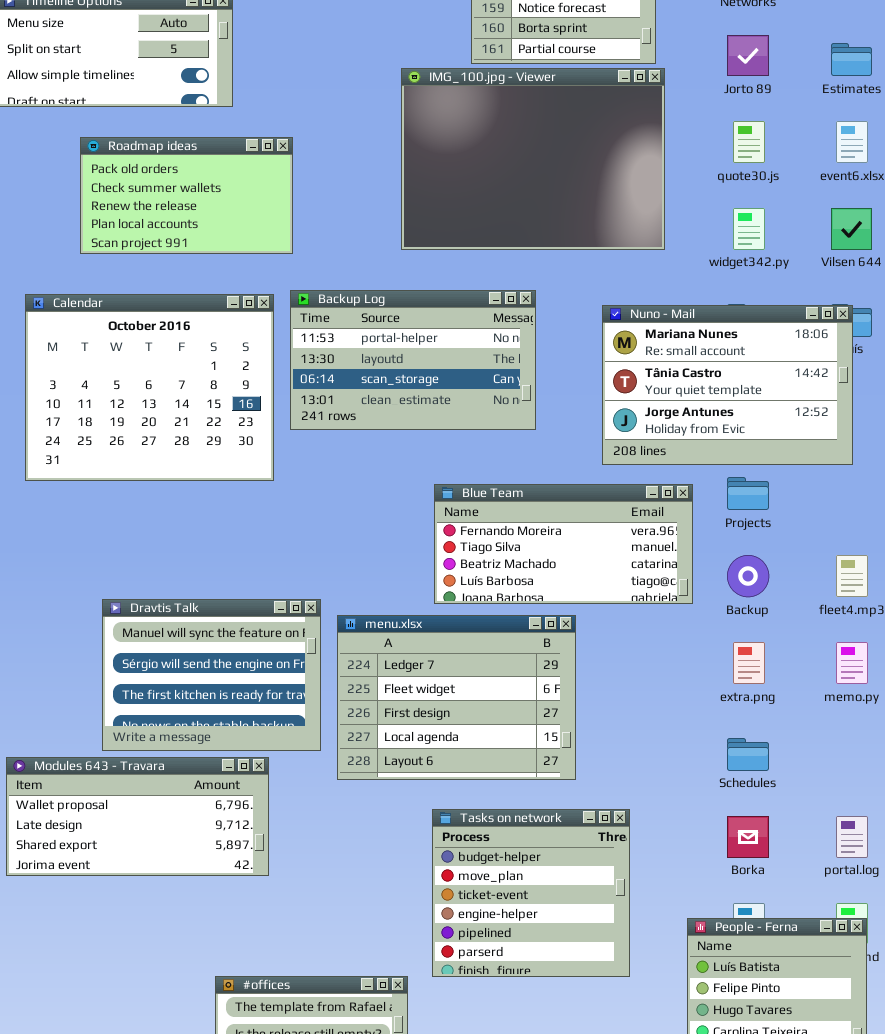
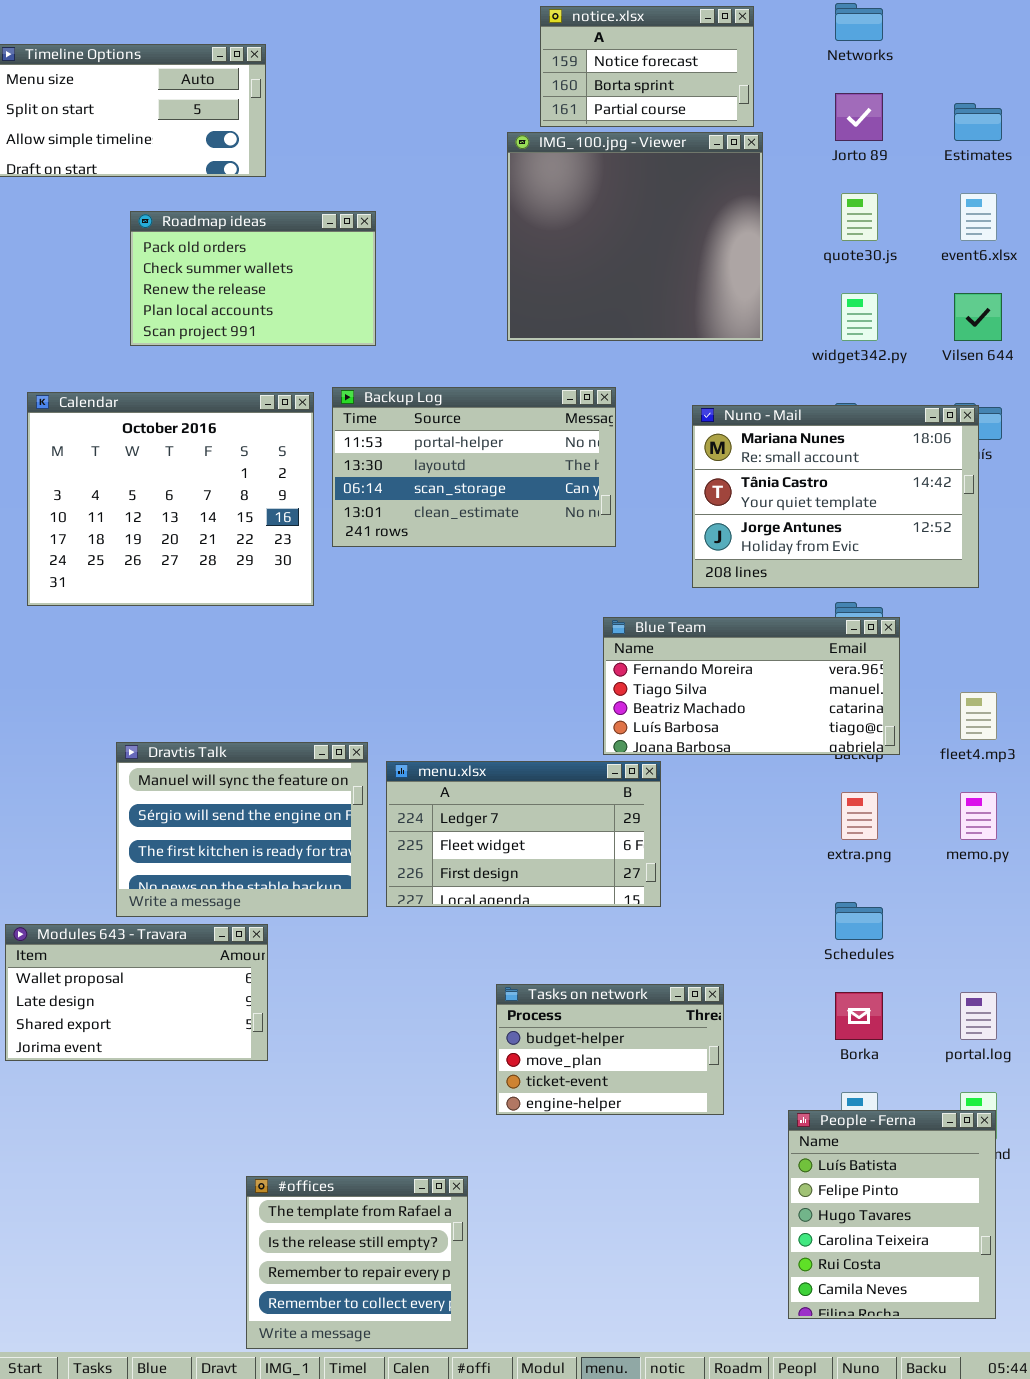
IMG_100.jpg - Viewer: [401,68,665,250] -> [507,132,763,341], resized
Roadmap ideas: [80,137,293,254] -> [130,211,376,346], moved
Blue Team: [434,484,693,604] -> [603,617,900,755], moved
menu.xlsx: [337,615,576,780] -> [386,761,661,907], resized
Modules 643 - Travara: [6,757,269,876] -> [5,924,268,1061], resized
Tasks on network: [432,809,630,977] -> [496,984,724,1115], resized

